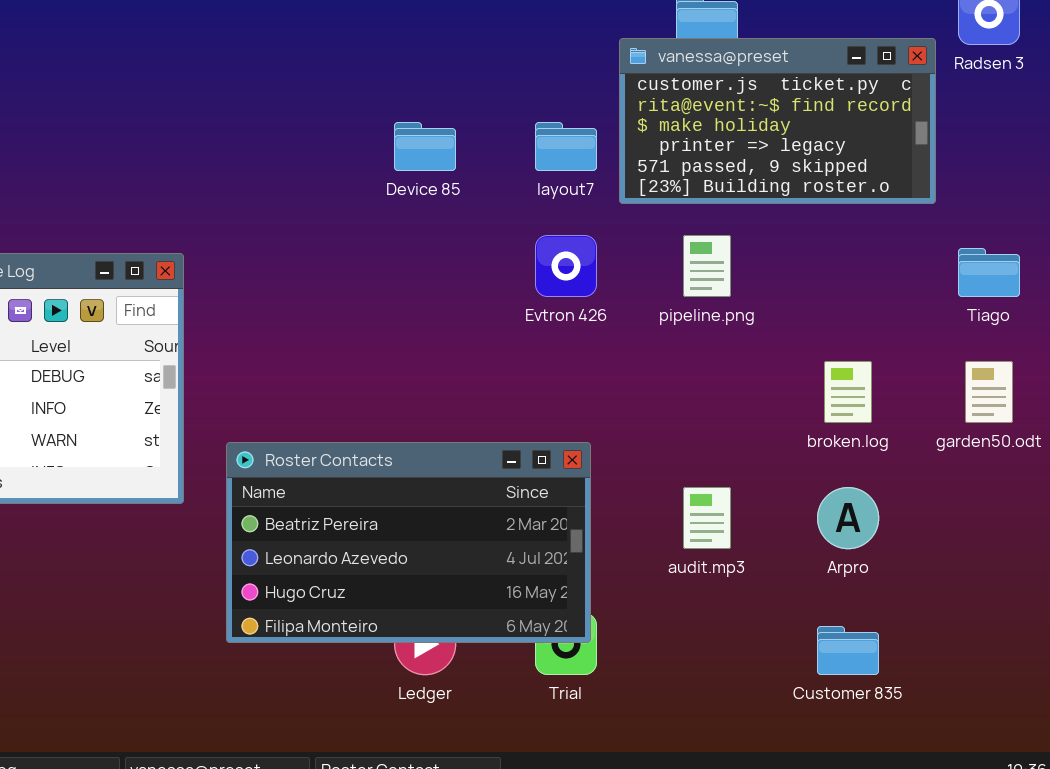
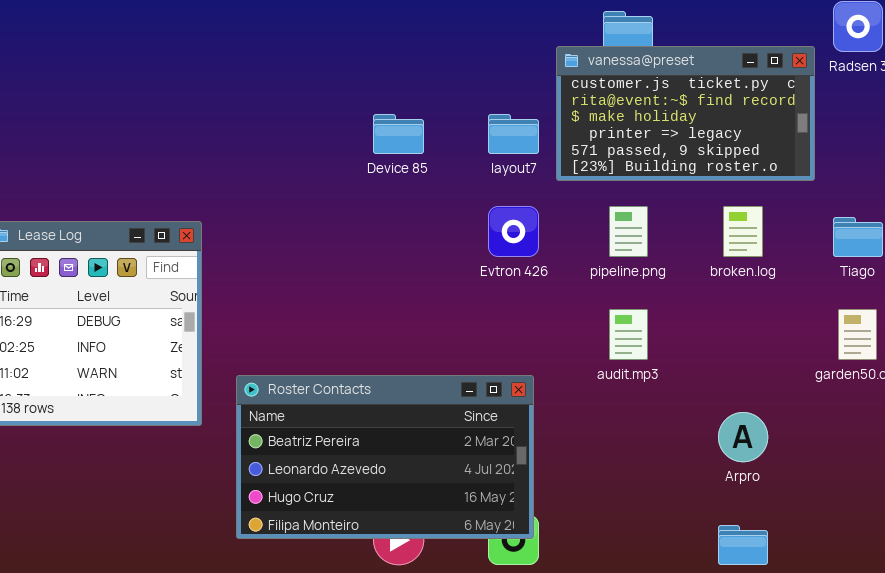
broken.log: [824,361,872,423] -> [723,206,763,257], moved
audit.mp3: [683,487,731,549] -> [609,309,648,360], moved

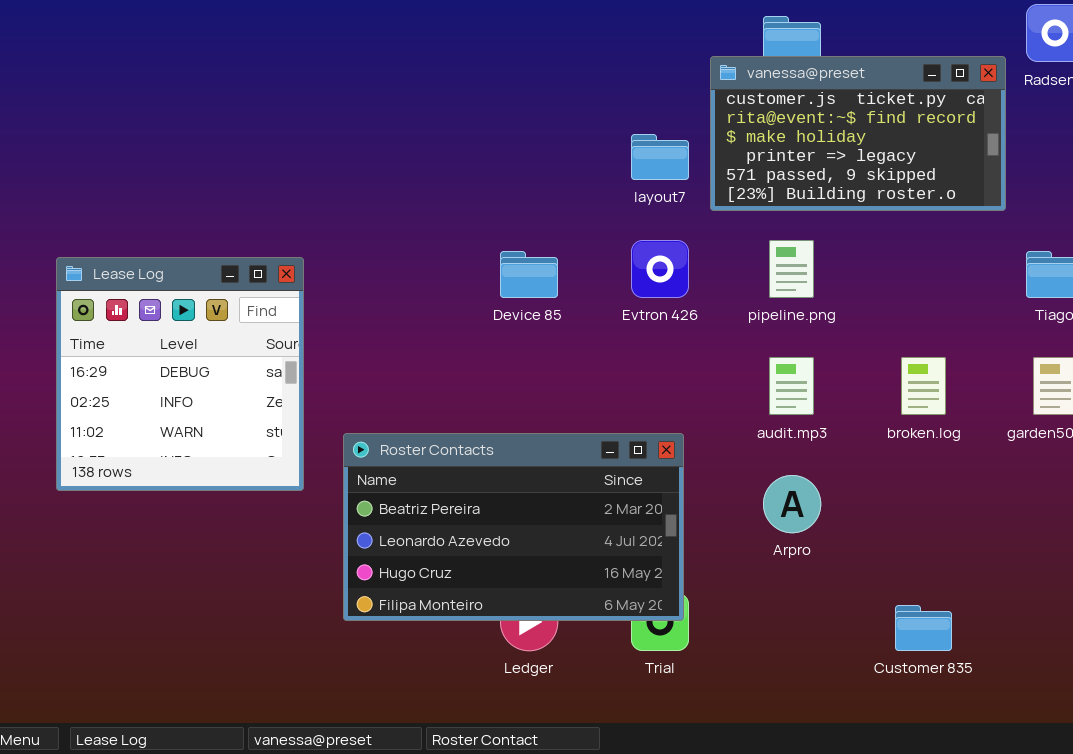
Device 85: [373,114,424,154] -> [500,251,558,298], moved
broken.log: [723,206,763,257] -> [901,357,946,415], moved
Arpro: [718,412,768,462] -> [763,475,821,533], moved

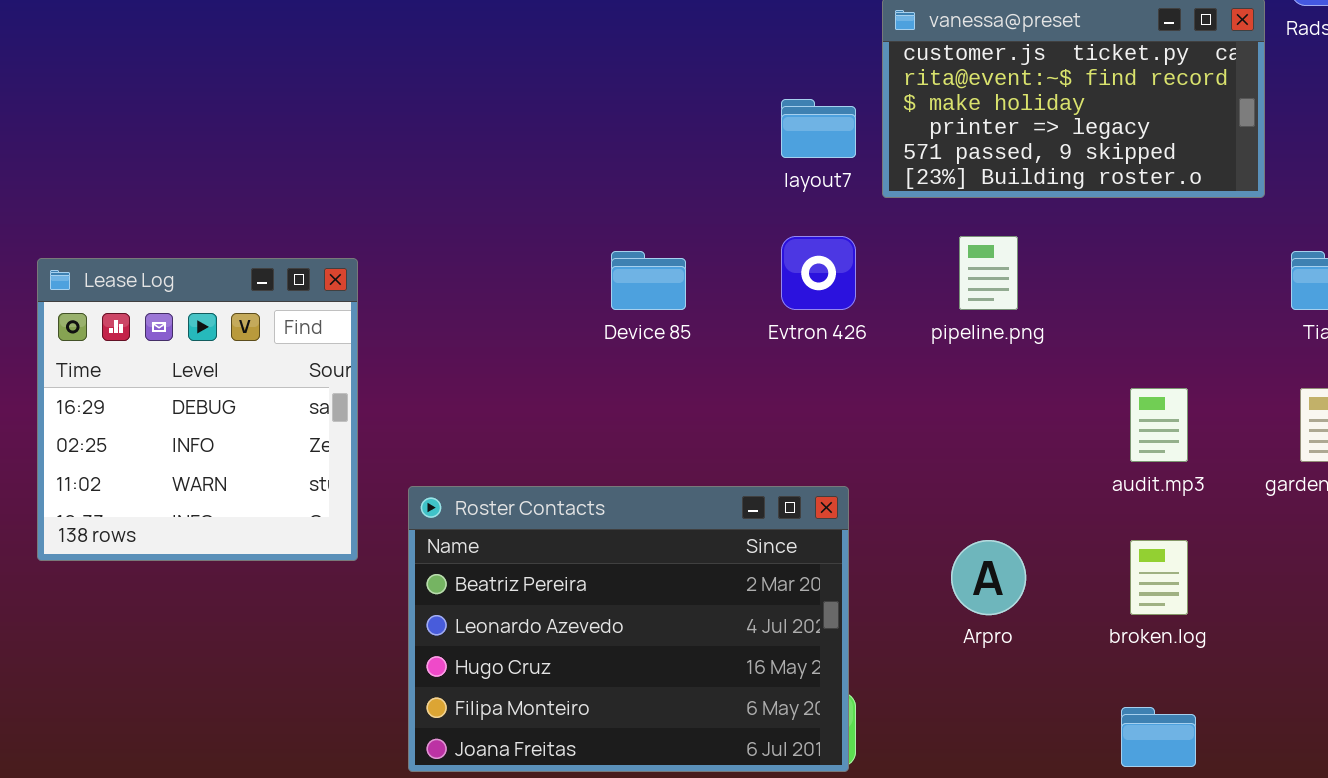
audit.mp3: [769,357,814,415] -> [1130,388,1188,462], moved
broken.log: [901,357,946,415] -> [1130,540,1188,615], moved
Roster Contacts: [343,433,684,621] -> [408,486,849,772], resized

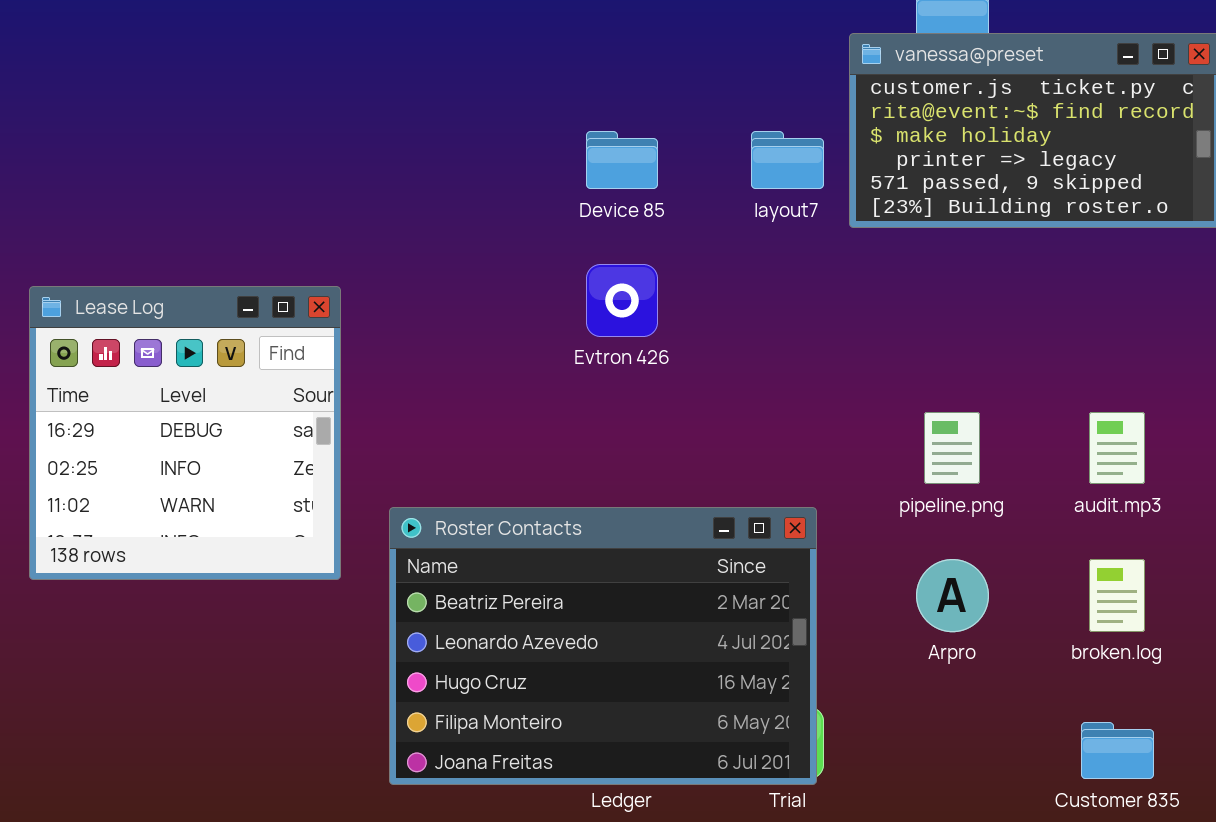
Evtron 426: [781,236,856,310] -> [586,264,658,337], moved
pipeline.png: [959,236,1018,310] -> [924,412,980,484], moved
Device 85: [611,251,686,310] -> [586,131,658,189], moved

